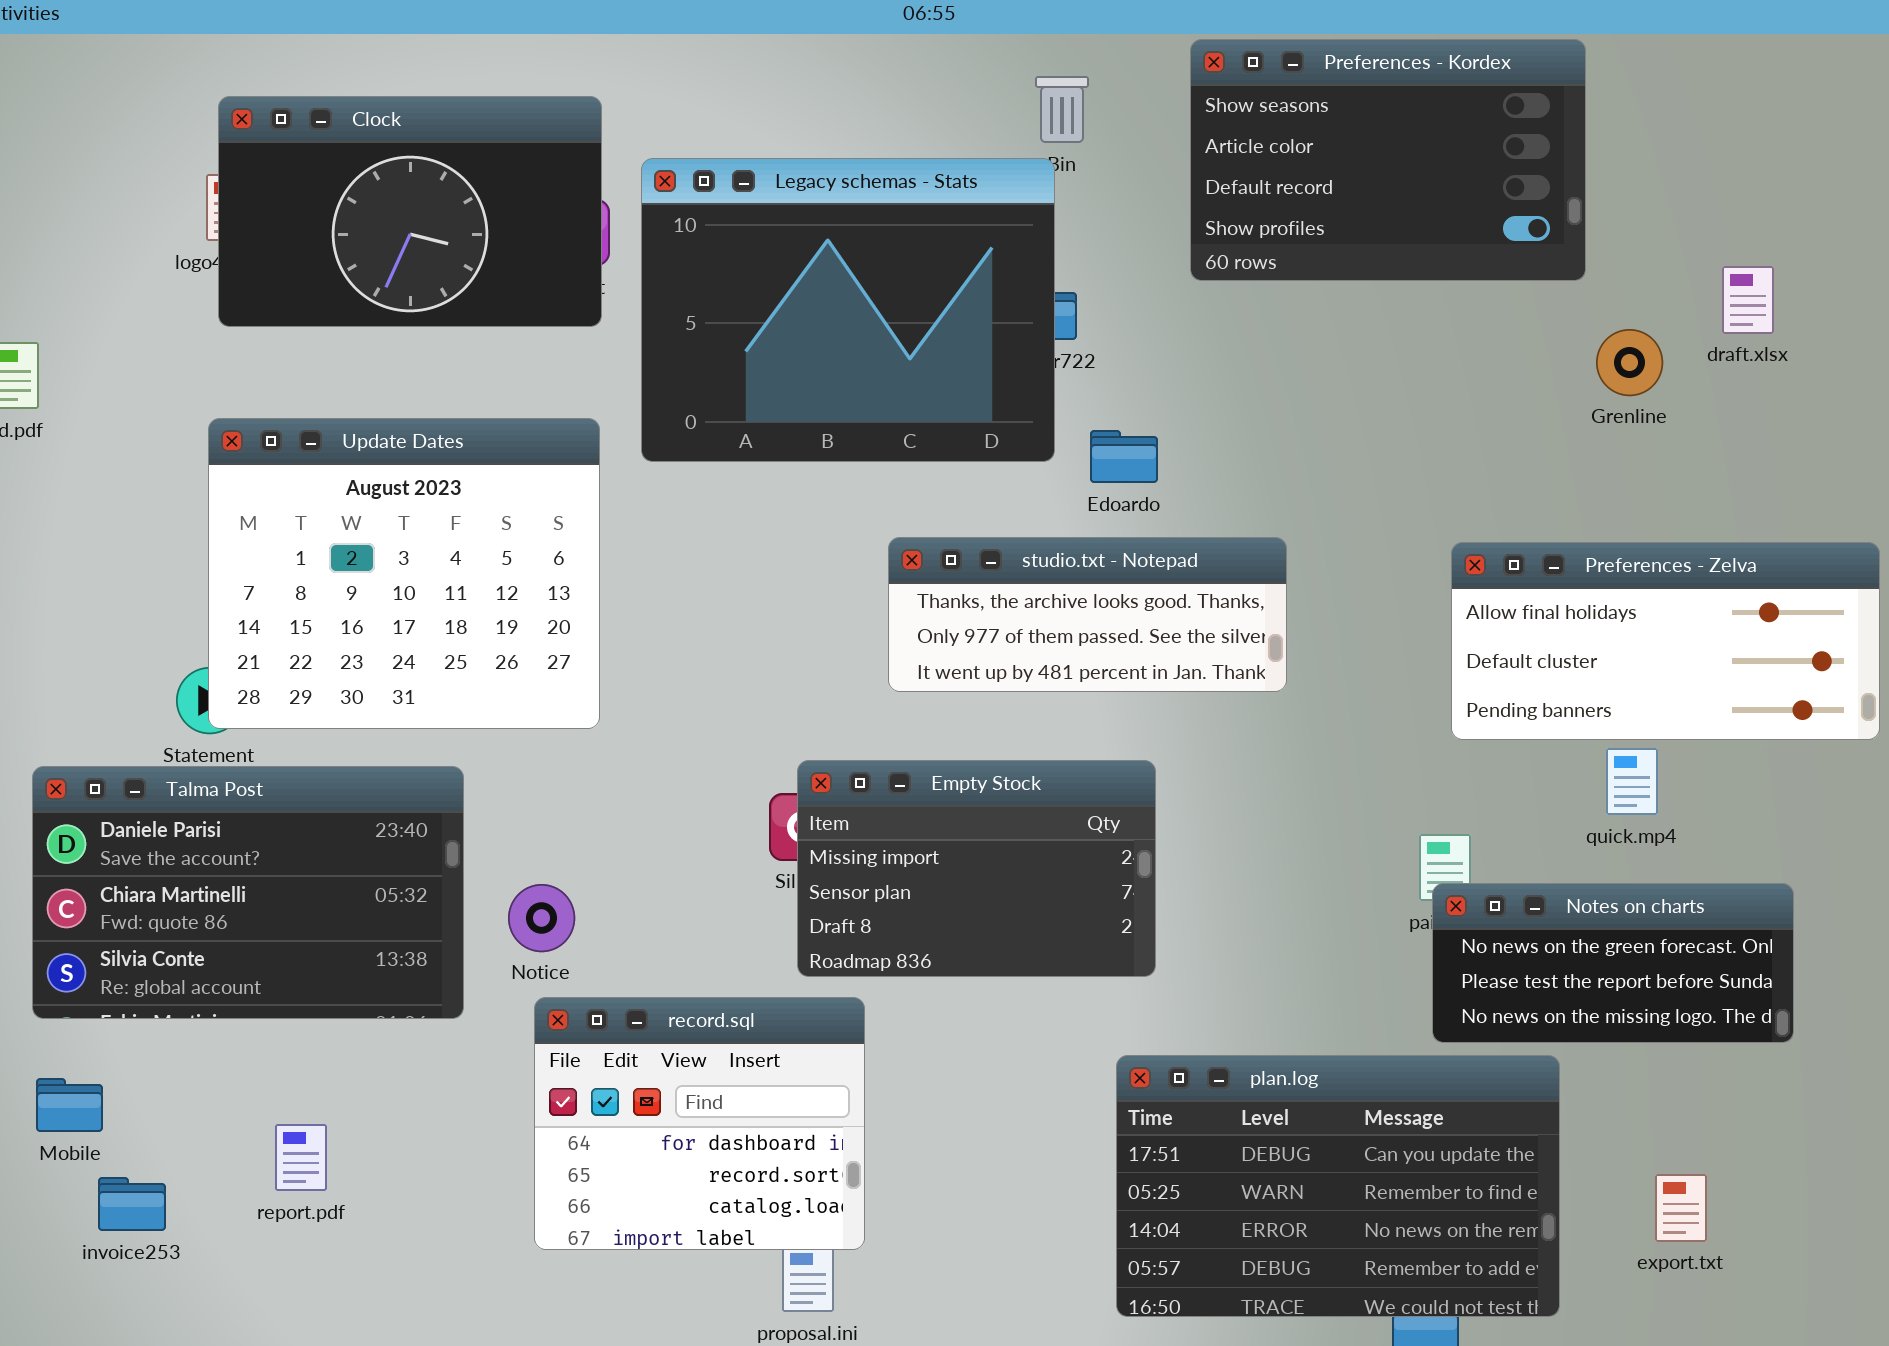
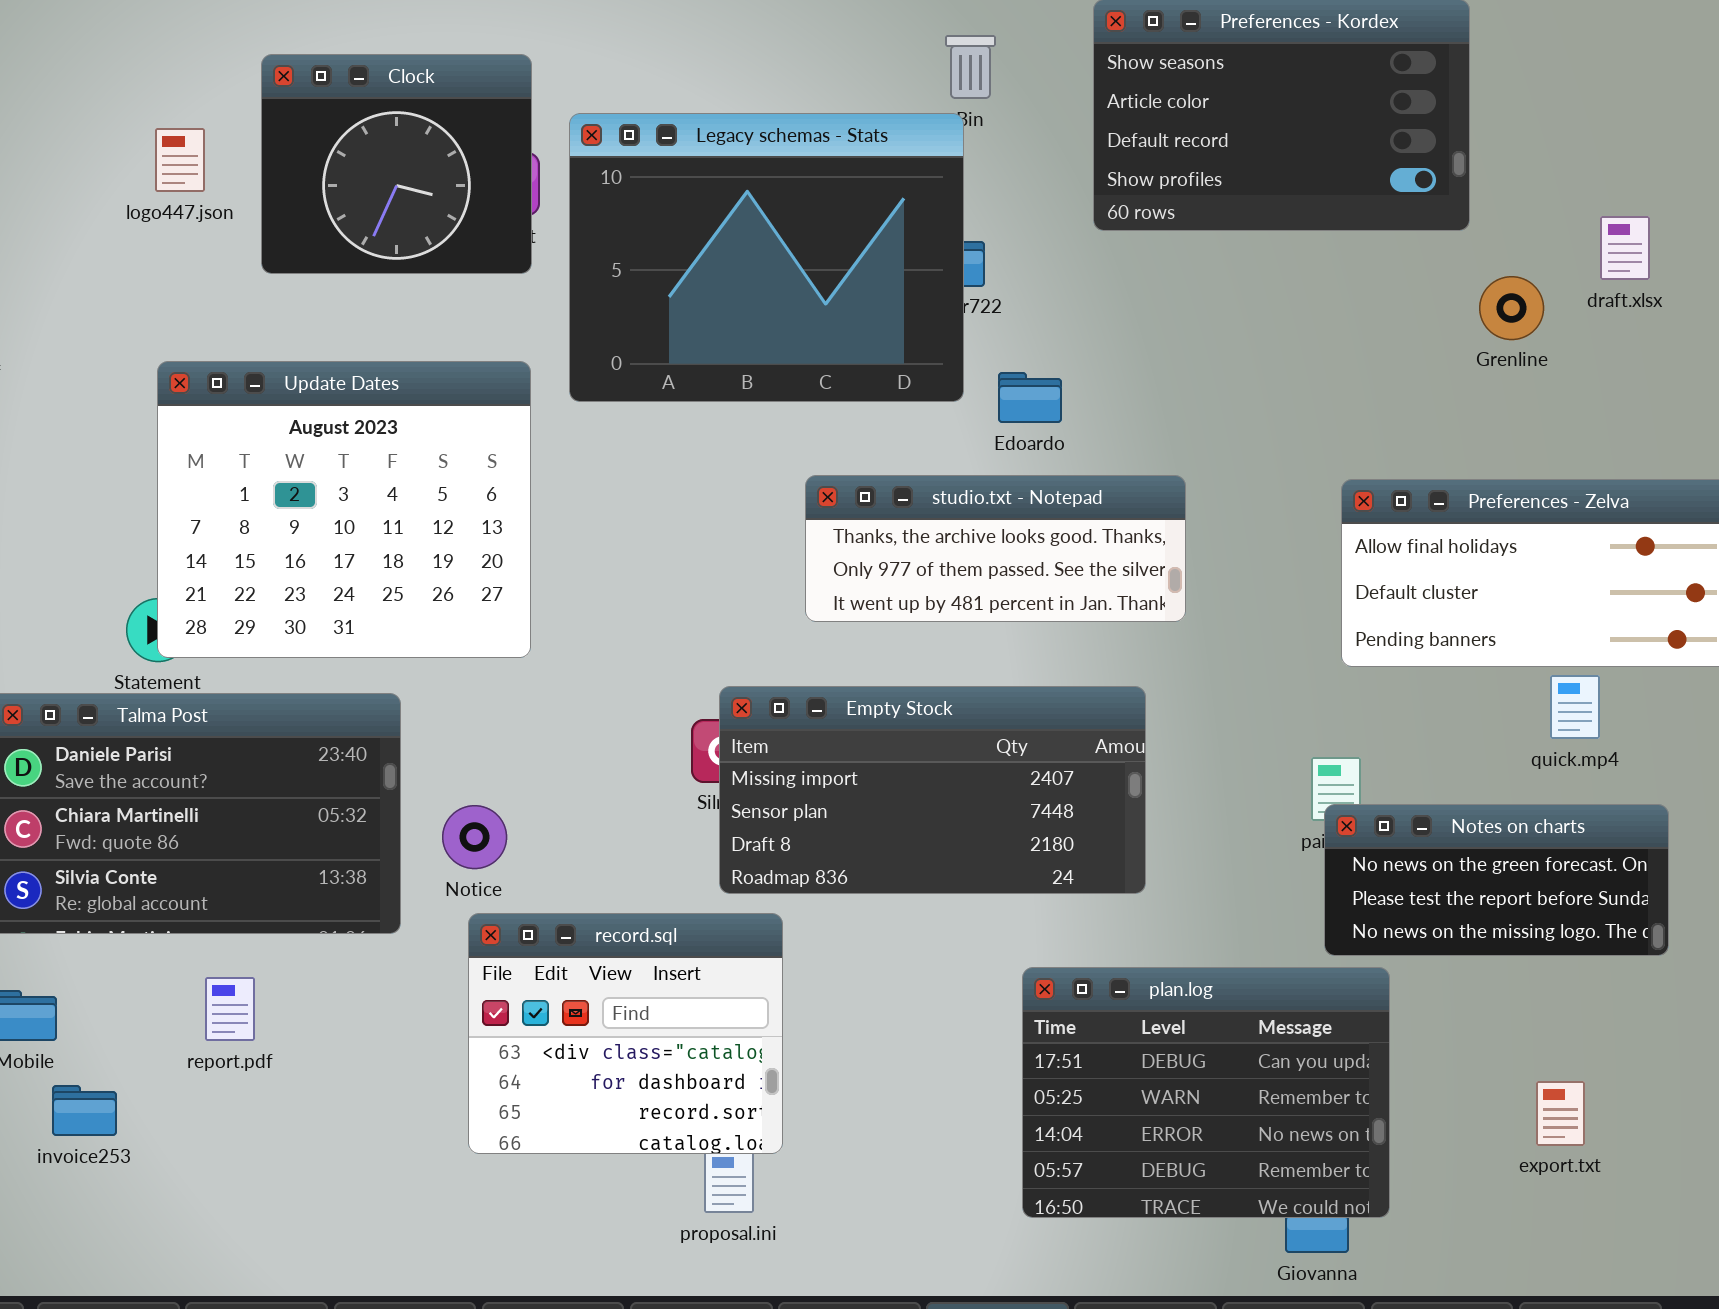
Clock: [218,96,602,327] -> [261,54,532,274], resized
quick.mp4: [1606,748,1658,815] -> [1550,675,1600,739], moved
Empty Stock: [797,760,1156,977] -> [719,686,1146,894], resized
record.sql: [534,997,865,1250] -> [468,913,783,1154], scrolled up 1 row
plan.log: [1116,1055,1560,1317] -> [1022,967,1390,1218], resized
report.pdf: [275,1124,327,1191] -> [205,977,255,1041], moved

